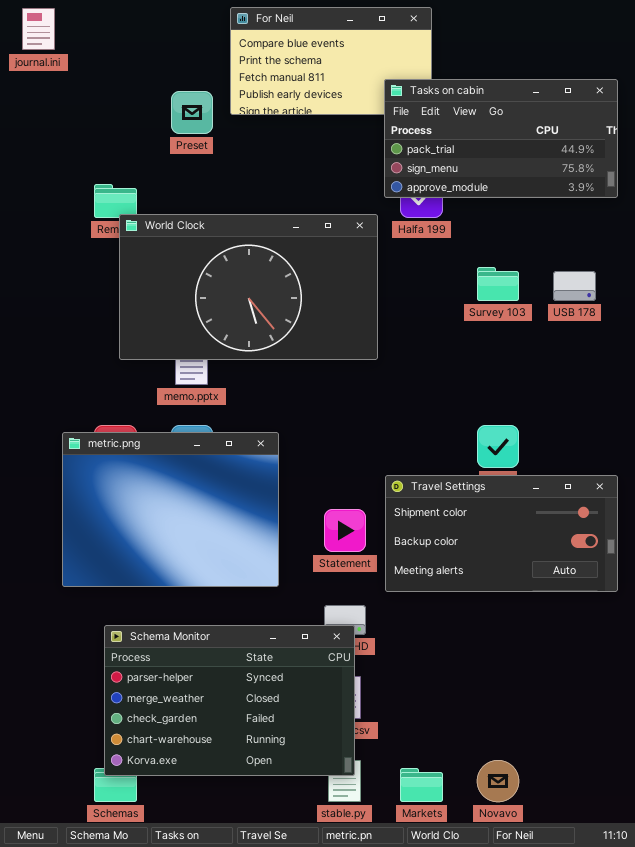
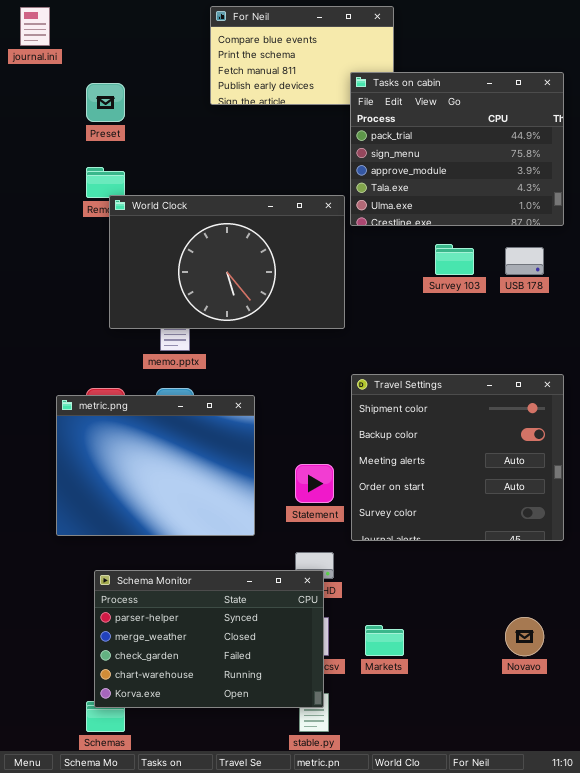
Tasks on cabin: [384,79,618,198] -> [350,72,564,226], resized
Preset: [171,91,213,134] -> [86,83,125,122], moved
Travel Settings: [385,475,618,592] -> [351,374,564,541], resized
Novavo: [477,760,519,802] -> [505,617,544,656], moved
Markets: [400,768,443,802] -> [365,625,404,656], moved

